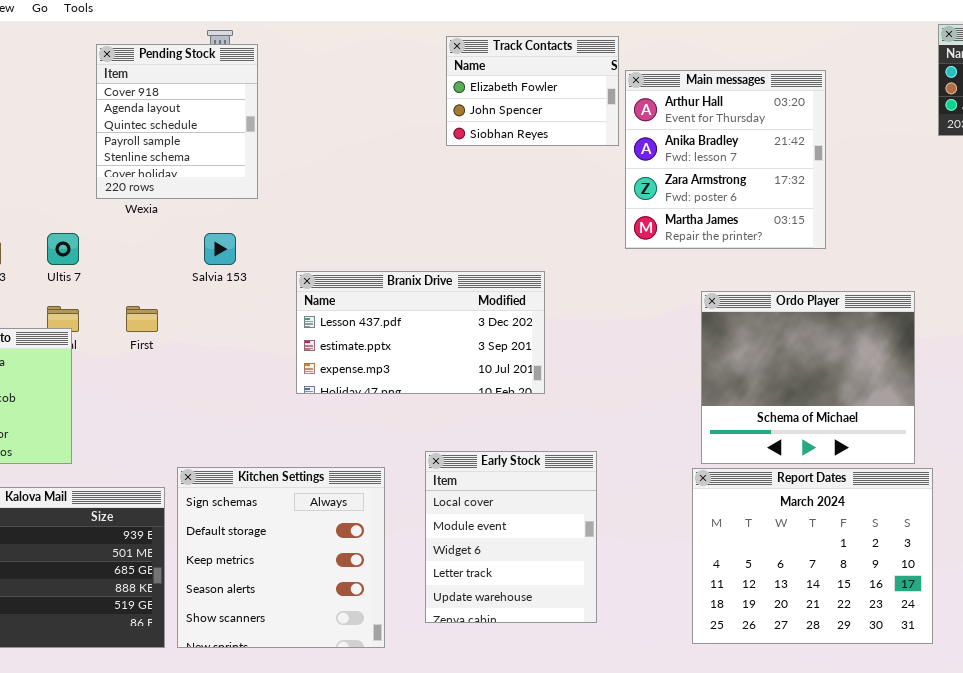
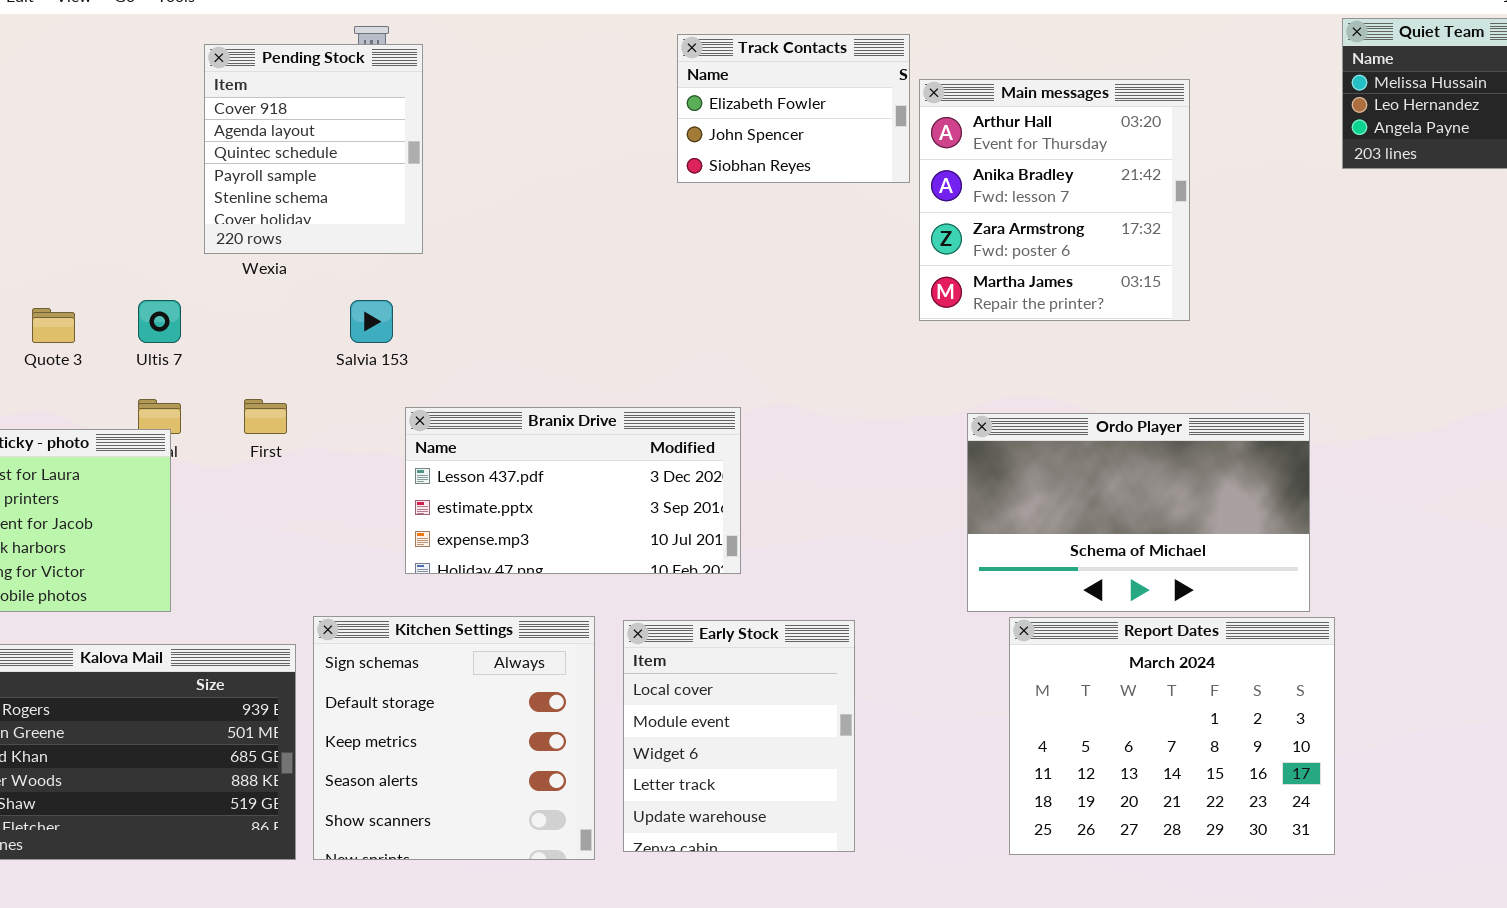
Branix Drive: [296,271,545,394] -> [405,407,741,574], moved
Ordo Player: [701,291,915,464] -> [967,413,1310,612], resized
Early Stock: [425,451,597,623] -> [623,620,855,852], moved

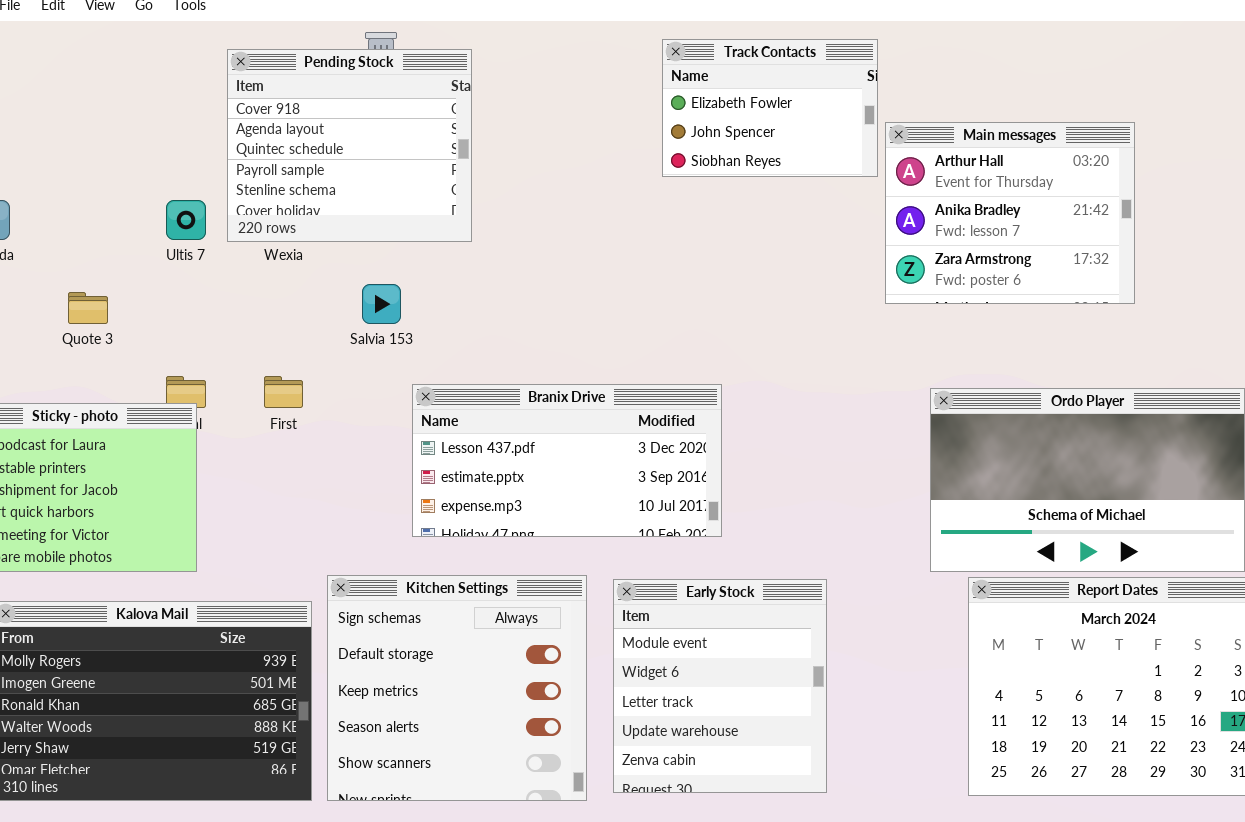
Pending Stock: [204,44,423,254] -> [227,49,472,242], resized
Main messages: [919,79,1190,321] -> [885,122,1135,304], resized
Ultis 7: [138,300,181,343] -> [166,200,206,240], moved
Early Stock: [623,620,855,852] -> [613,579,827,793], scrolled down 1 row

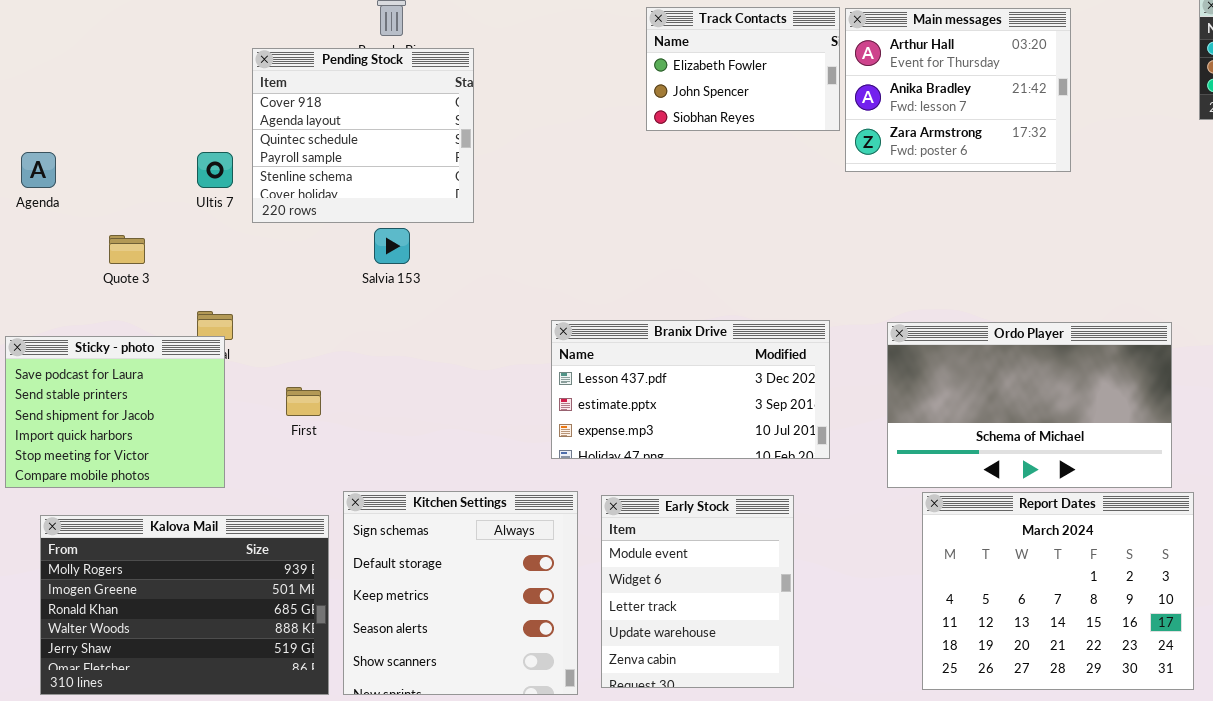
Pending Stock: [227,49,472,242] -> [252,48,474,223], moved
Main messages: [885,122,1135,304] -> [845,8,1071,172], moved
First: [264,376,303,408] -> [286,387,321,416], moved
Branix Drive: [412,384,722,537] -> [551,320,830,459], moved

